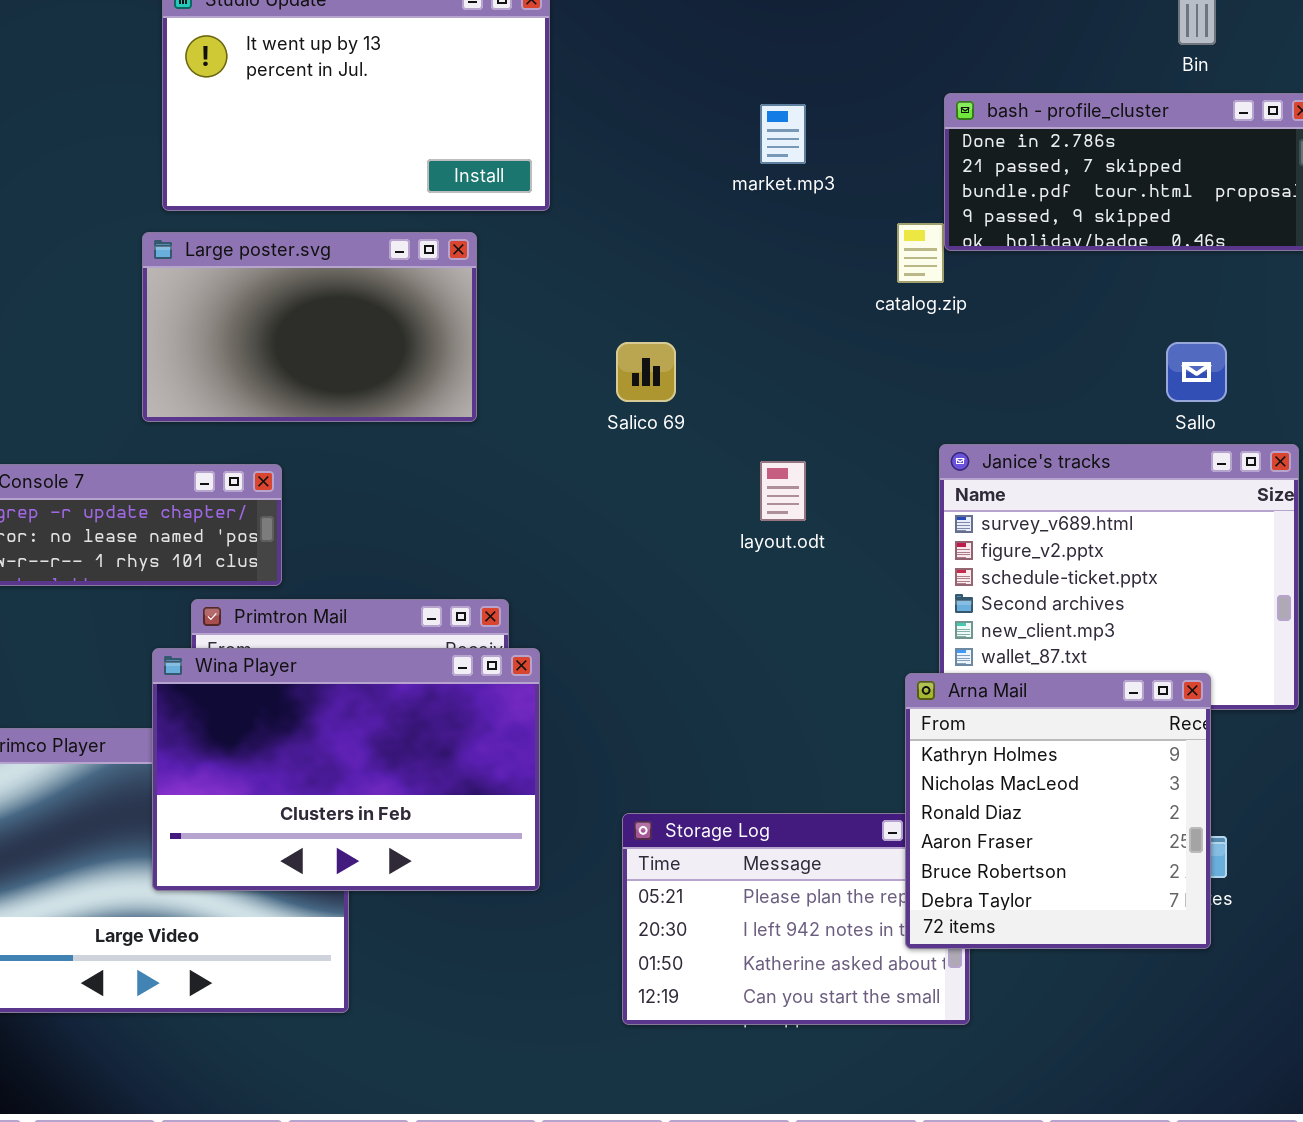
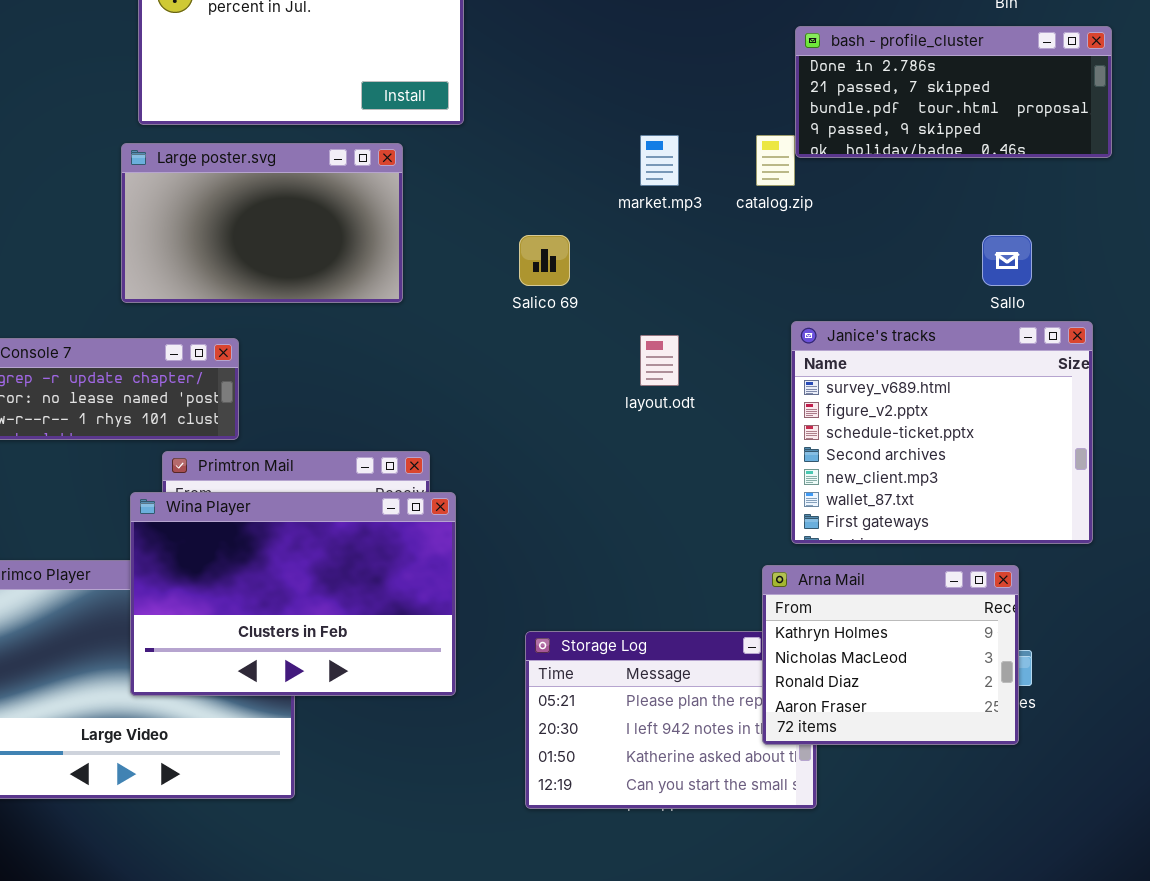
market.mp3: [760,104,806,164] -> [640,135,679,186], moved
Arna Mail: [905,673,1211,949] -> [762,565,1019,745], resized

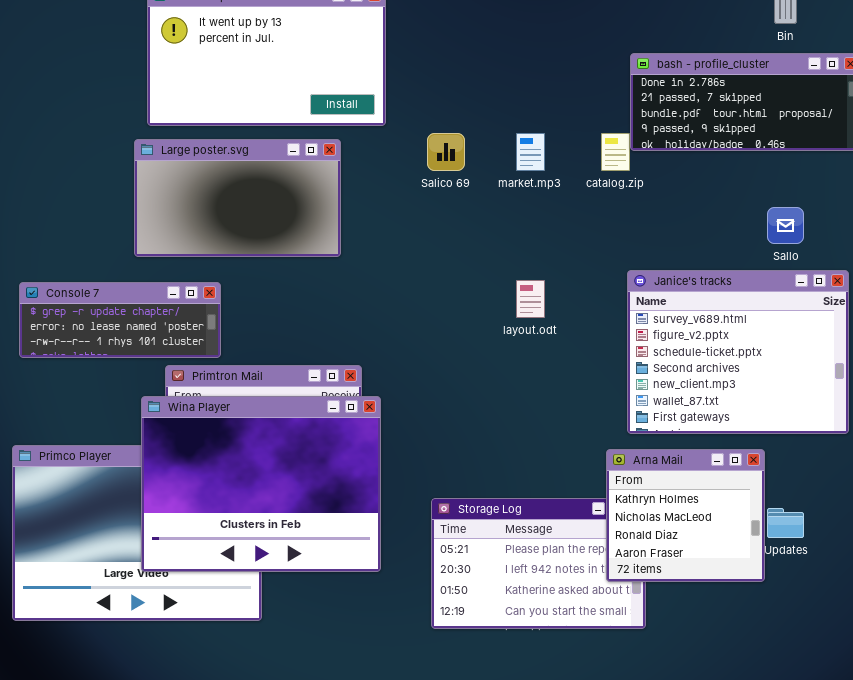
Salico 69: [519,235,570,286] -> [427,133,465,171], moved
Wina Player: [130,492,456,696] -> [141,396,381,572], resized
Arna Mail: [762,565,1019,745] -> [606,449,765,582], resized

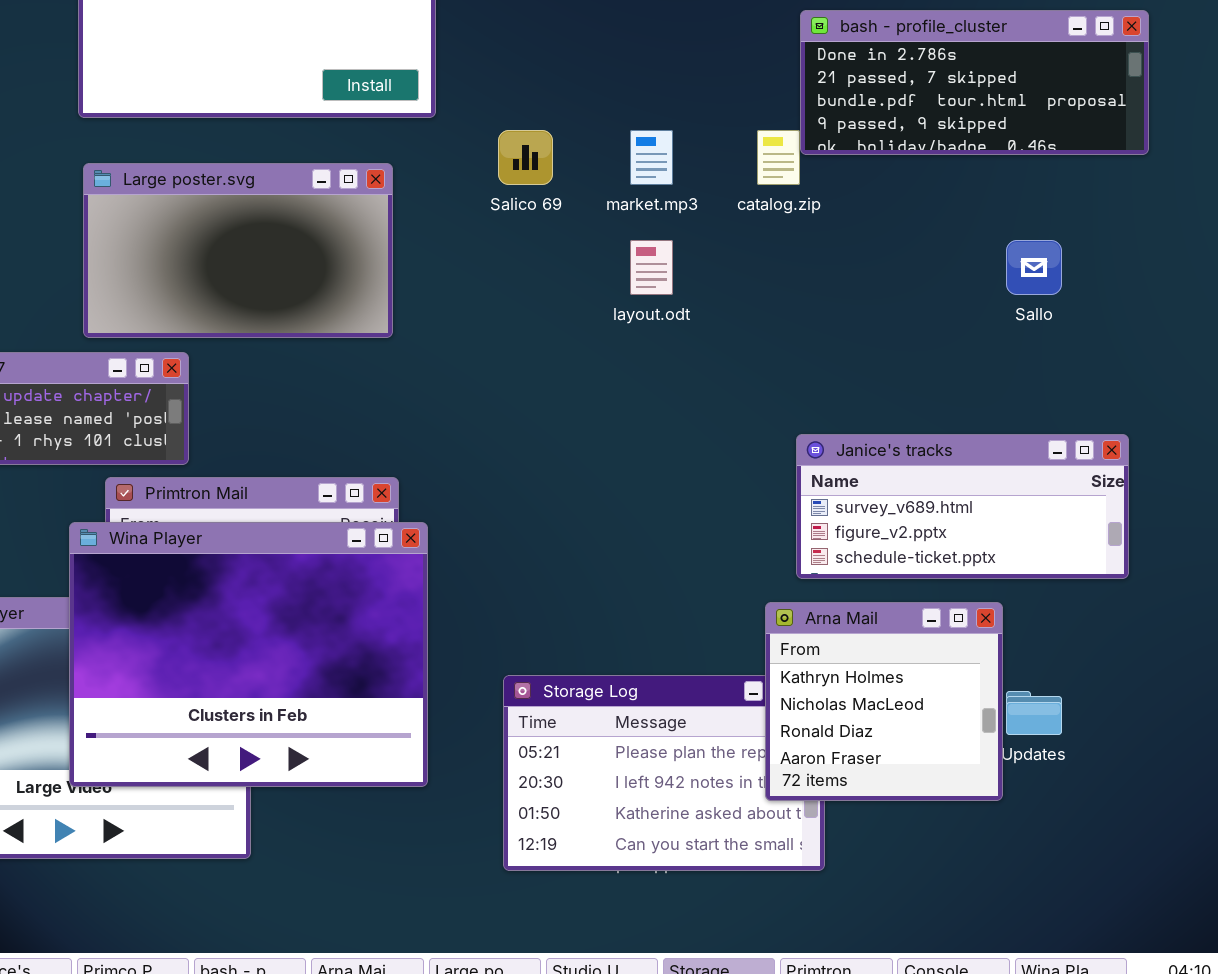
Large poster.svg: [134,139,341,257] -> [83,163,393,338], moved
Janice's tracks: [627,270,849,434] -> [796,434,1129,579], resized
layout.odt: [516,280,545,318] -> [630,240,673,295], moved

